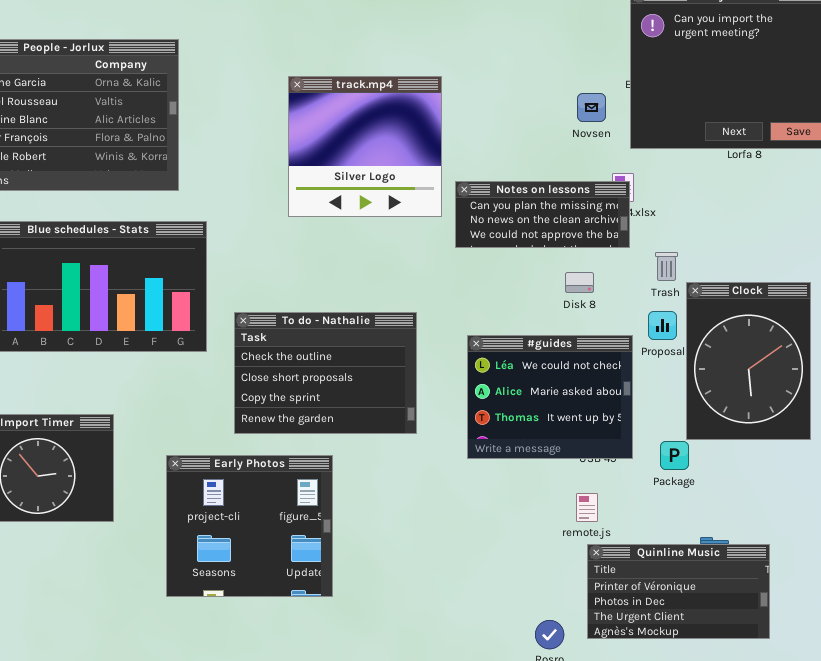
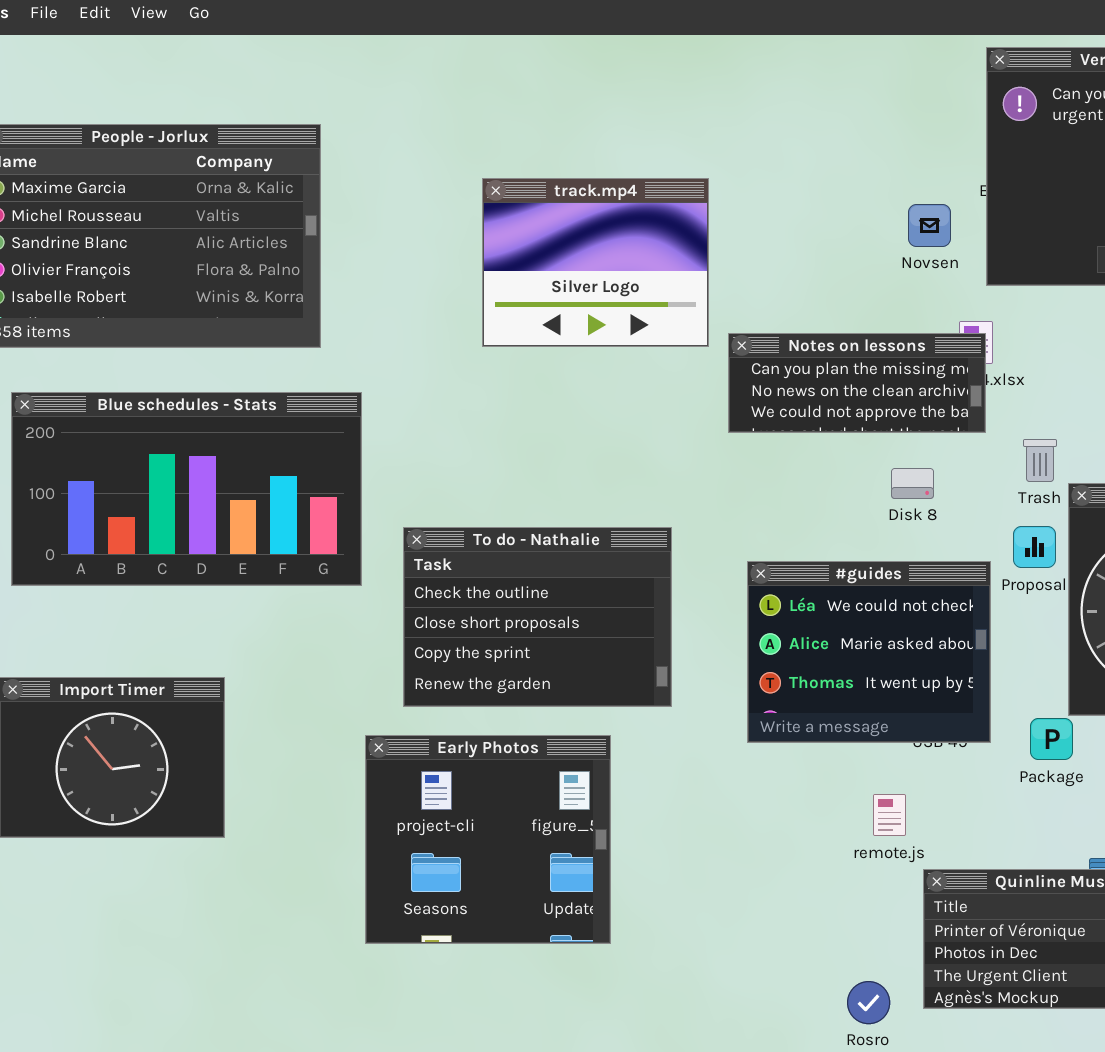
track.mp4: [288,76,442,217] -> [482,178,709,347], resized
Early Photos: [166,455,333,597] -> [365,735,611,944], moved
remote.js: [576,493,598,522] -> [873,794,906,836], moved

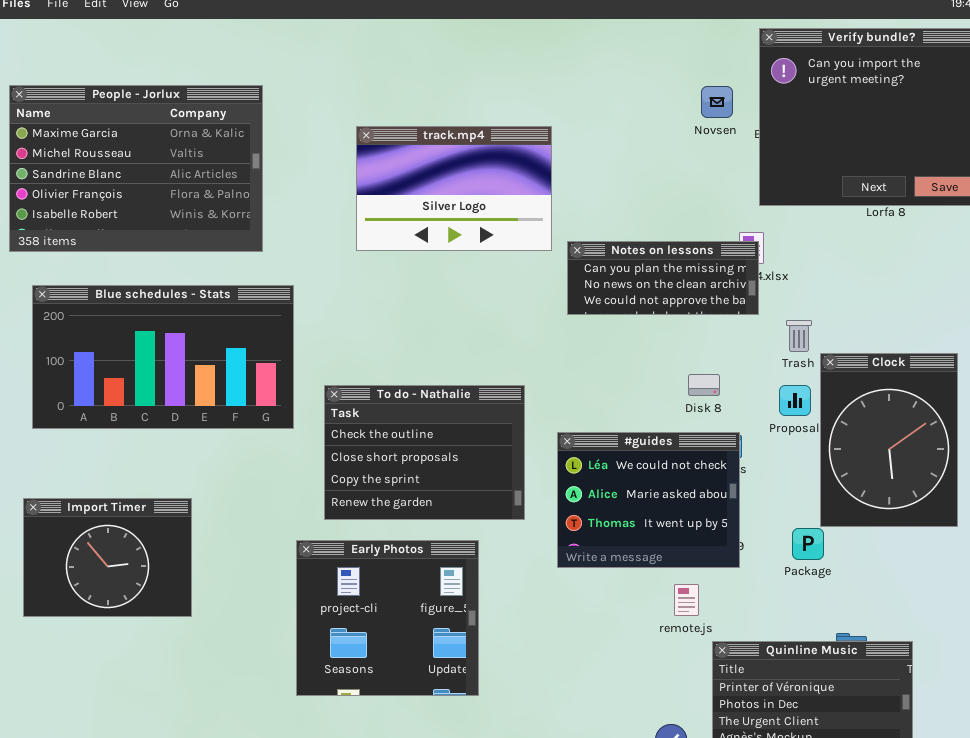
track.mp4: [482,178,709,347] -> [356,126,552,251], resized
Novsen: [908,204,951,247] -> [701,86,733,118], moved
Disk 8: [891,468,934,499] -> [688,374,720,396], moved
#guides: [747,561,991,743] -> [557,432,740,568], moved

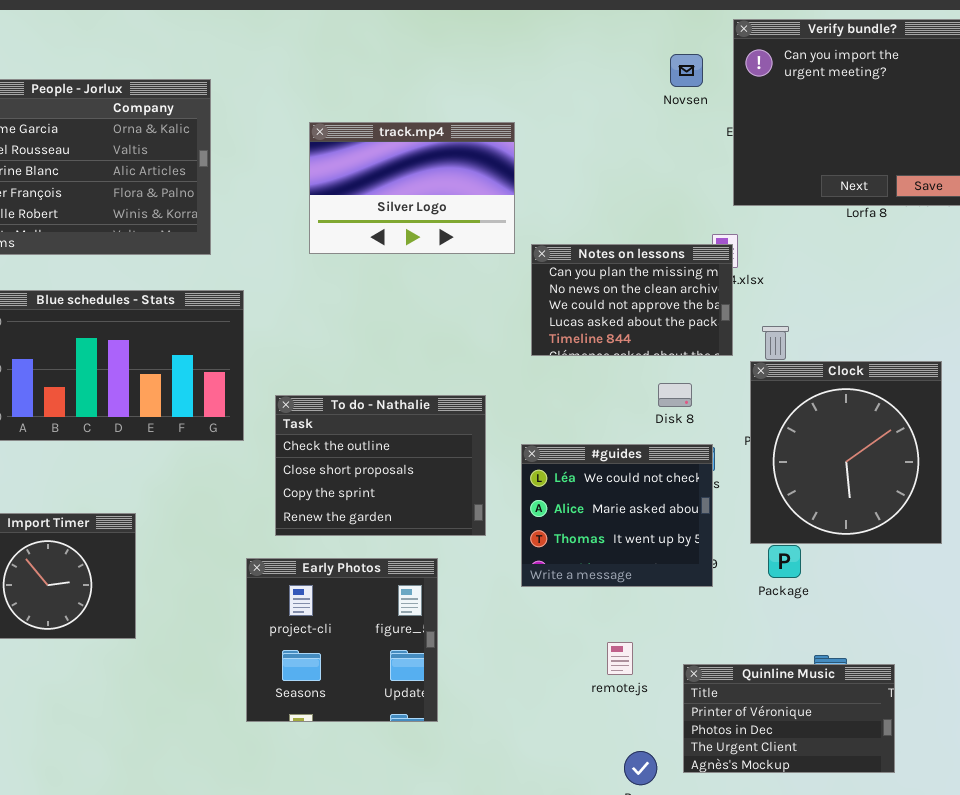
Novsen: [701,86,733,118] -> [670,54,703,87], moved
Notes on lessons: [567,241,759,315] -> [531,244,733,356], resized
Clock: [820,353,958,527] -> [750,361,942,544], resized
remote.js: [674,584,699,616] -> [607,642,633,675], moved

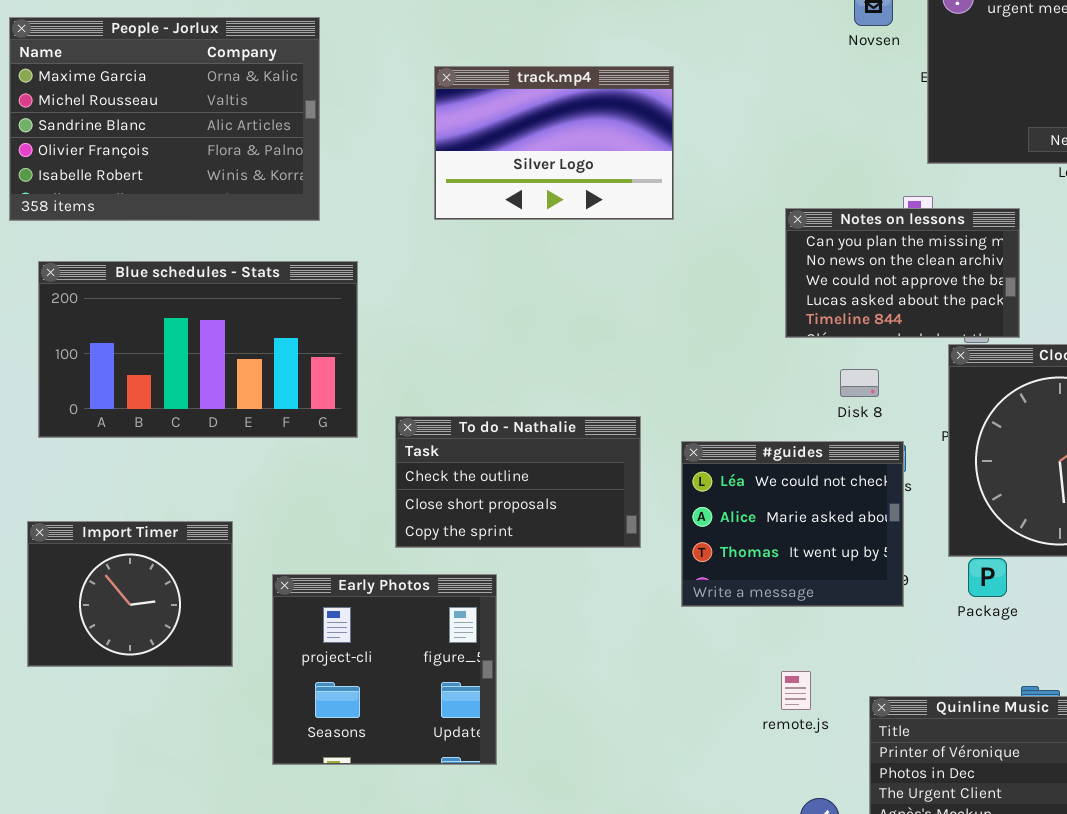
Notes on lessons: [531,244,733,356] -> [785,208,1020,338], moved
To do - Nathalie: [275,395,486,536] -> [395,416,641,548], resized
Early Photos: [246,558,438,722] -> [272,574,497,765], moved

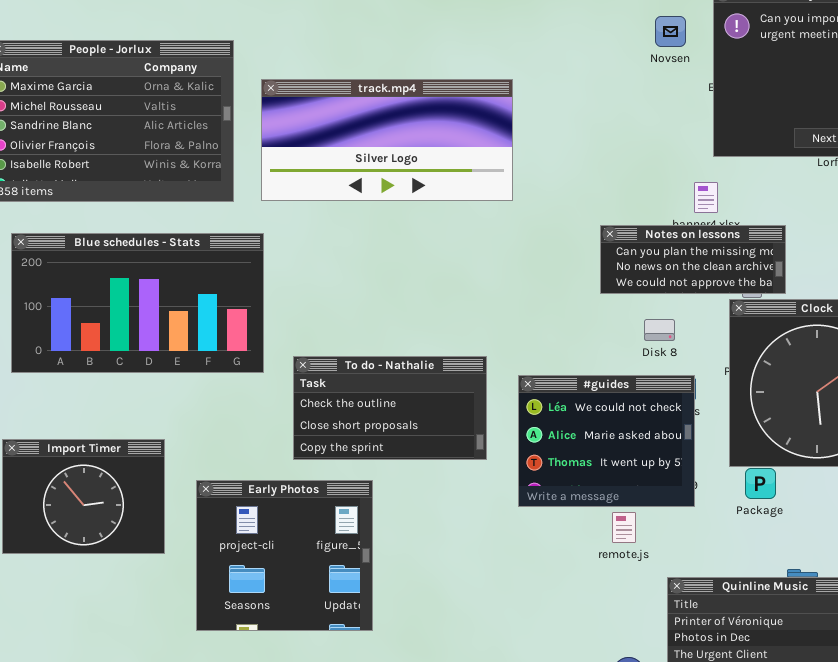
track.mp4: [434,66,674,220] -> [261,79,513,201], resized
Notes on lessons: [785,208,1020,338] -> [600,225,786,294], resized
remote.js: [781,671,811,710] -> [612,512,636,543], moved

